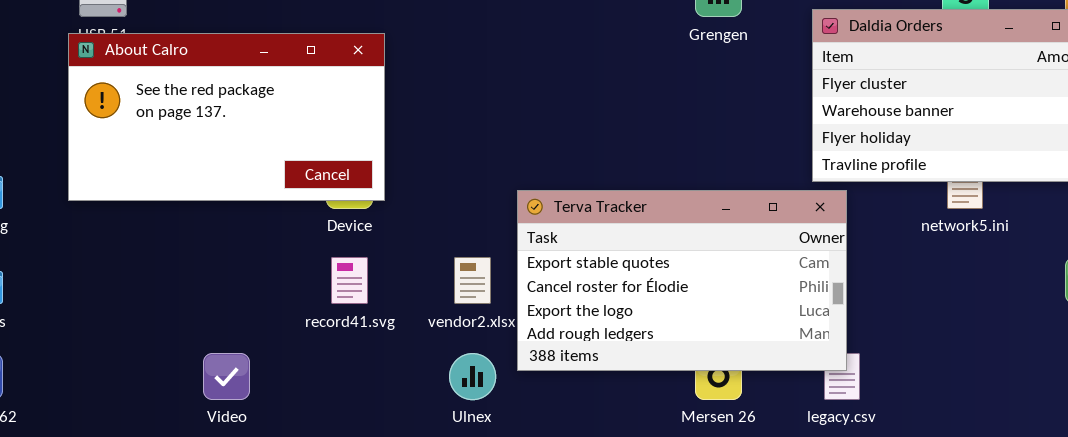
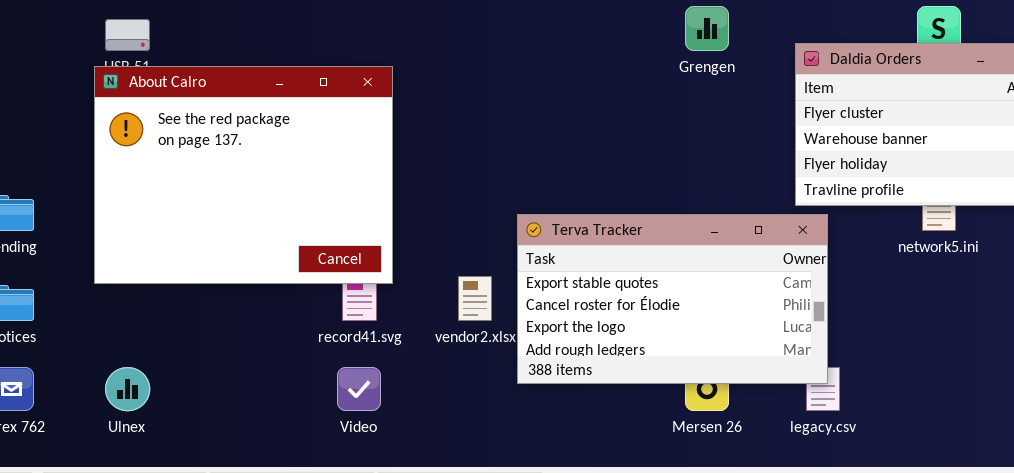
About Calro: [68,33,385,201] -> [94,66,393,284], resized
Video: [203,353,250,400] -> [337,367,381,411], moved
Ulnex: [449,353,496,400] -> [105,367,150,411], moved

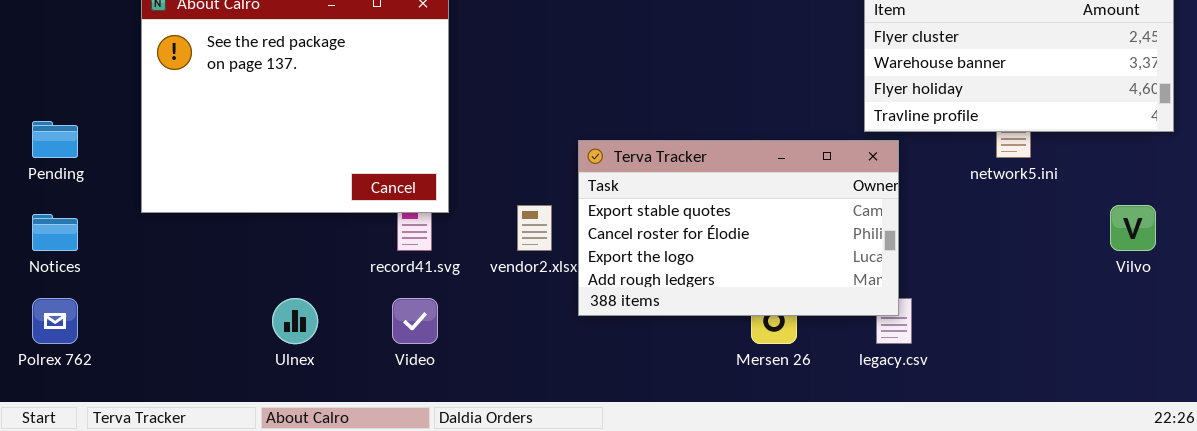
Ulnex: [105,367,150,411] -> [272,298,318,344], moved

